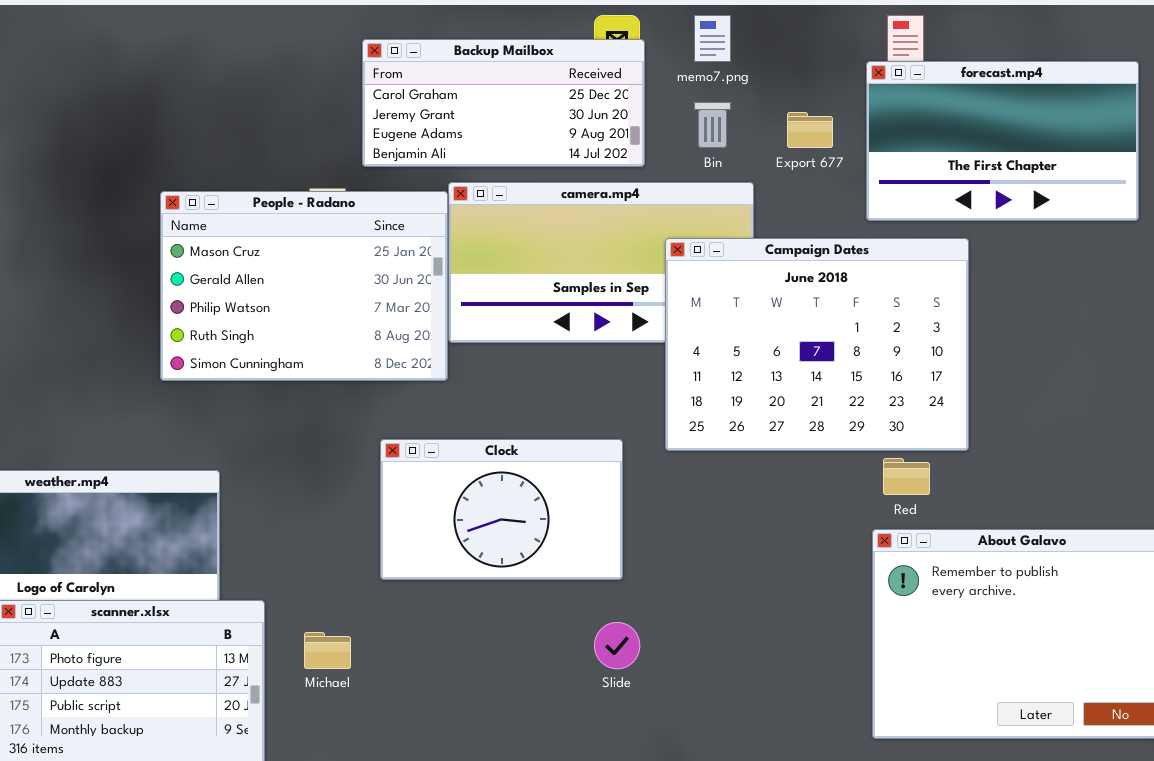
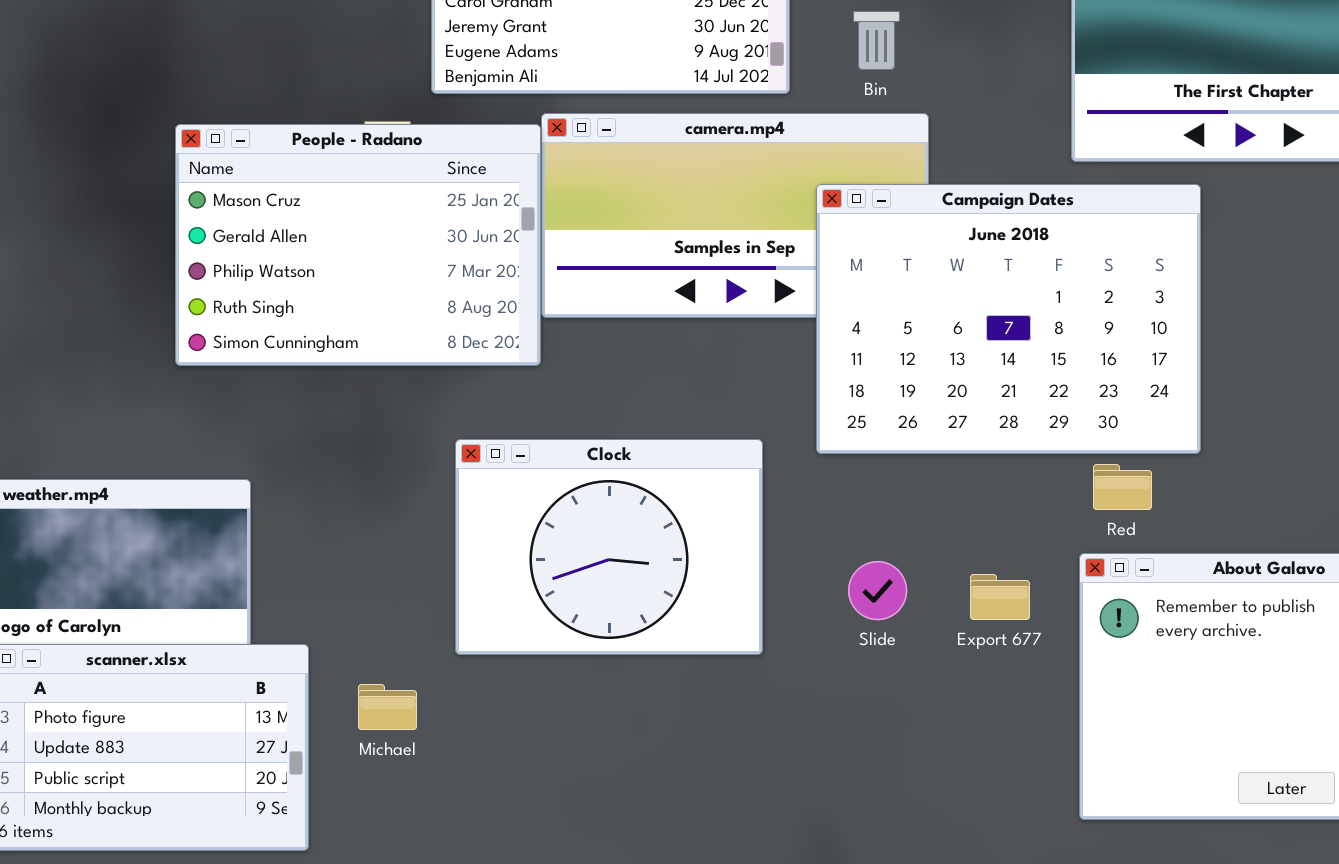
Export 677: [787,112,833,148] -> [970,574,1030,620], moved
Clock: [380,439,623,580] -> [455,439,763,655], resized
Slide: [594,622,640,669] -> [848,561,907,620], moved

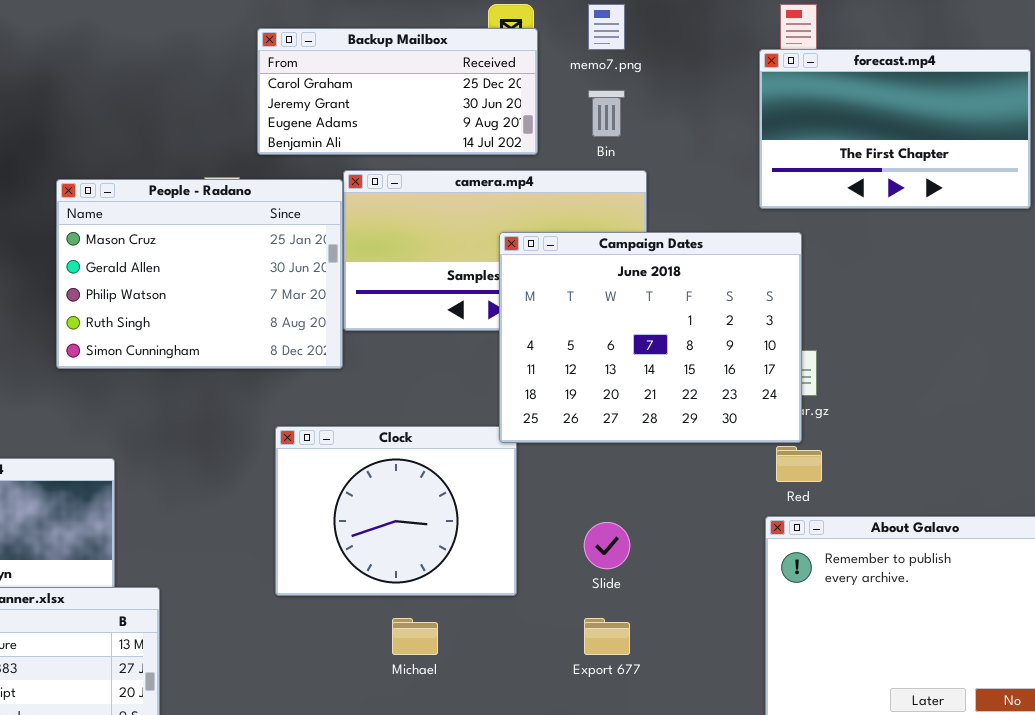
Campaign Dates: [816,184,1201,454] -> [499,232,802,443], moved
Export 677: [970,574,1030,620] -> [584,618,630,655], moved
Michael: [358,684,417,730] -> [392,618,438,655], moved

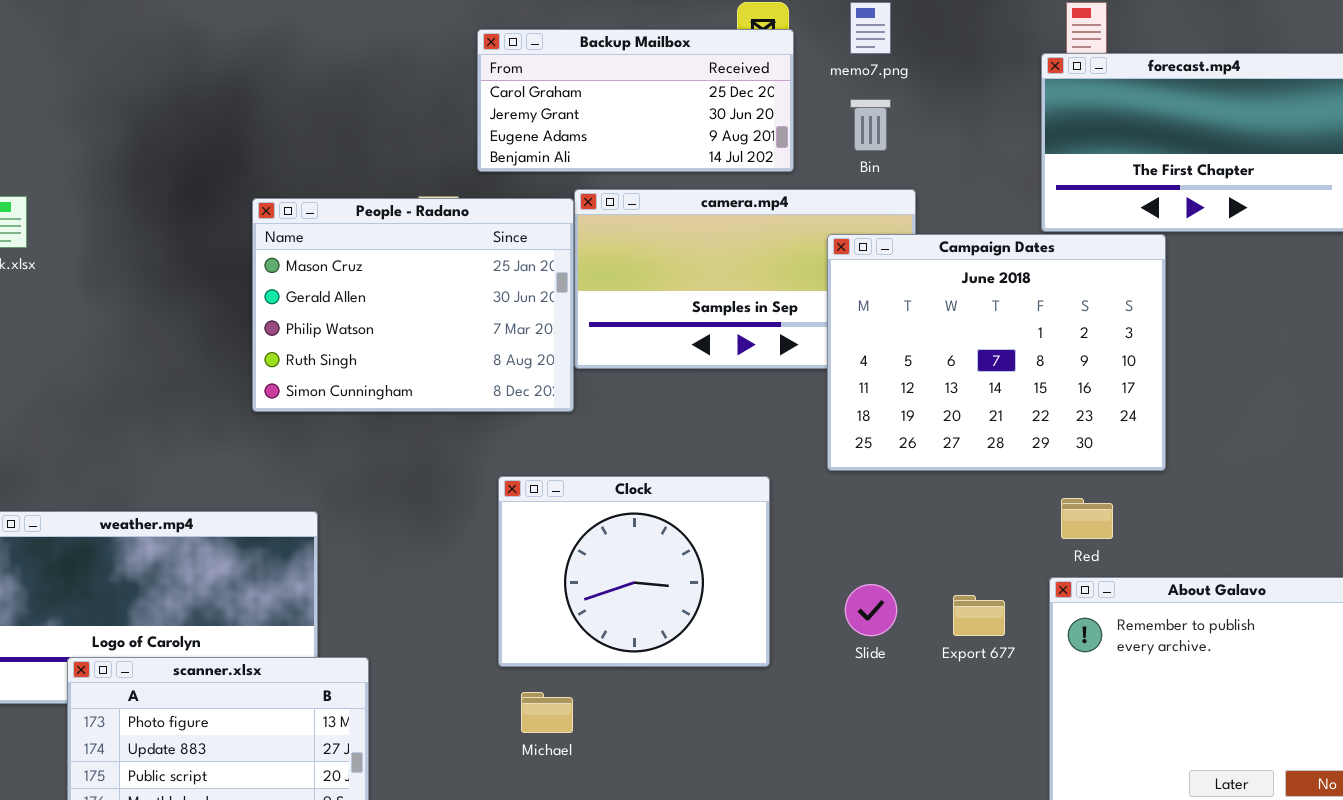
Campaign Dates: [499,232,802,443] -> [827,234,1166,471], moved
Michael: [392,618,438,655] -> [521,692,573,733], moved
Export 677: [584,618,630,655] -> [953,595,1005,636], moved

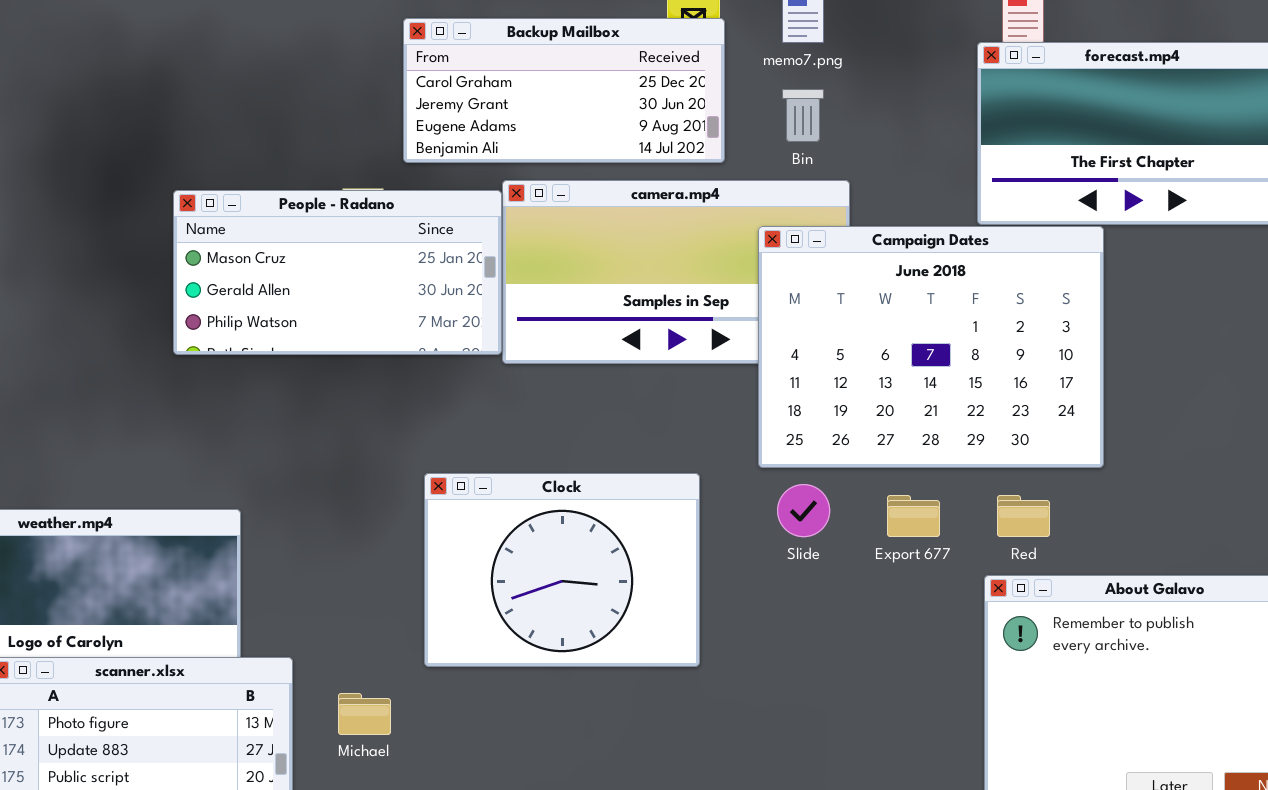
People - Radano: [252,198,574,412] -> [173,190,502,355], resized
Slide: [845,584,897,636] -> [777,484,830,537], moved
Export 677: [953,595,1005,636] -> [887,495,940,537], moved
Michael: [521,692,573,733] -> [338,693,391,735], moved

